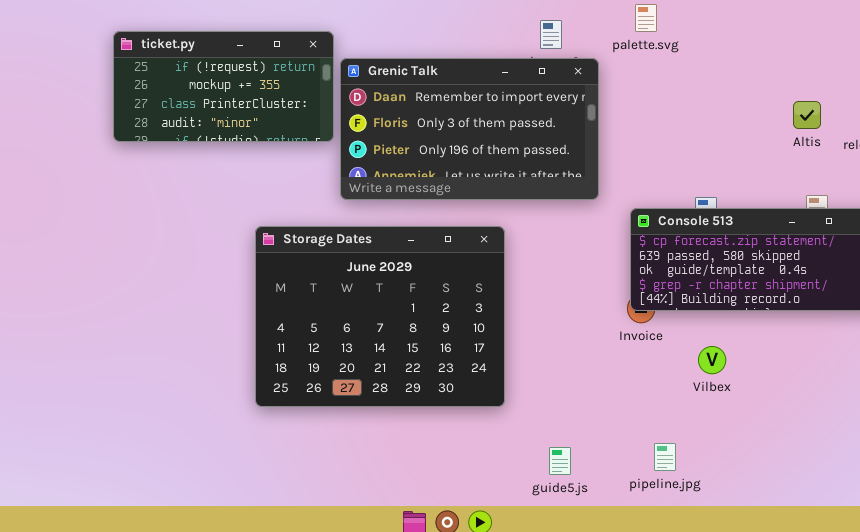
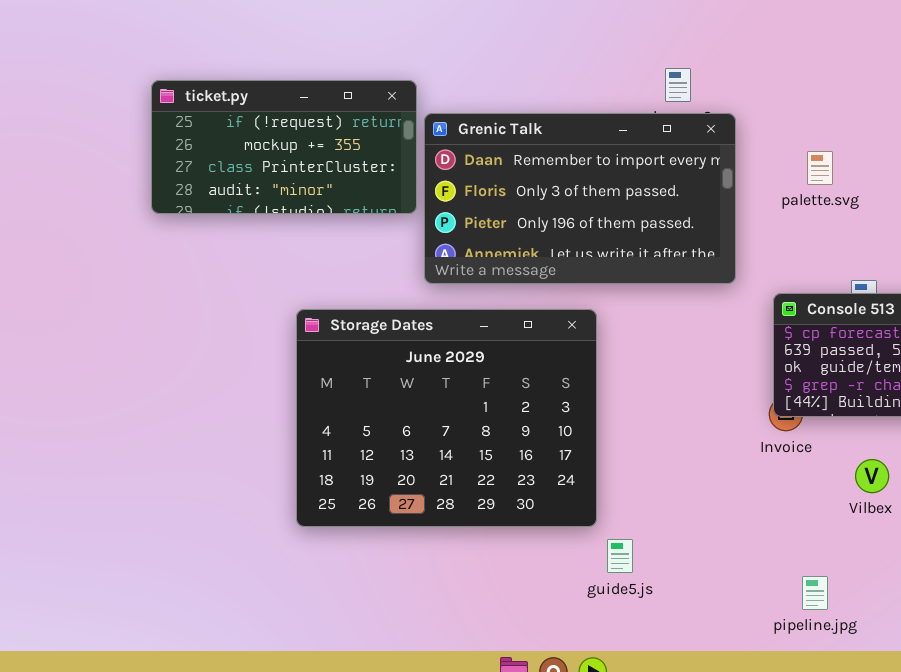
palette.svg: [635,4,657,32] -> [807,151,833,185], moved
Storage Dates: [255,226,505,407] -> [296,309,597,527], moved
guide5.js: [549,447,571,475] -> [607,539,633,573], moved

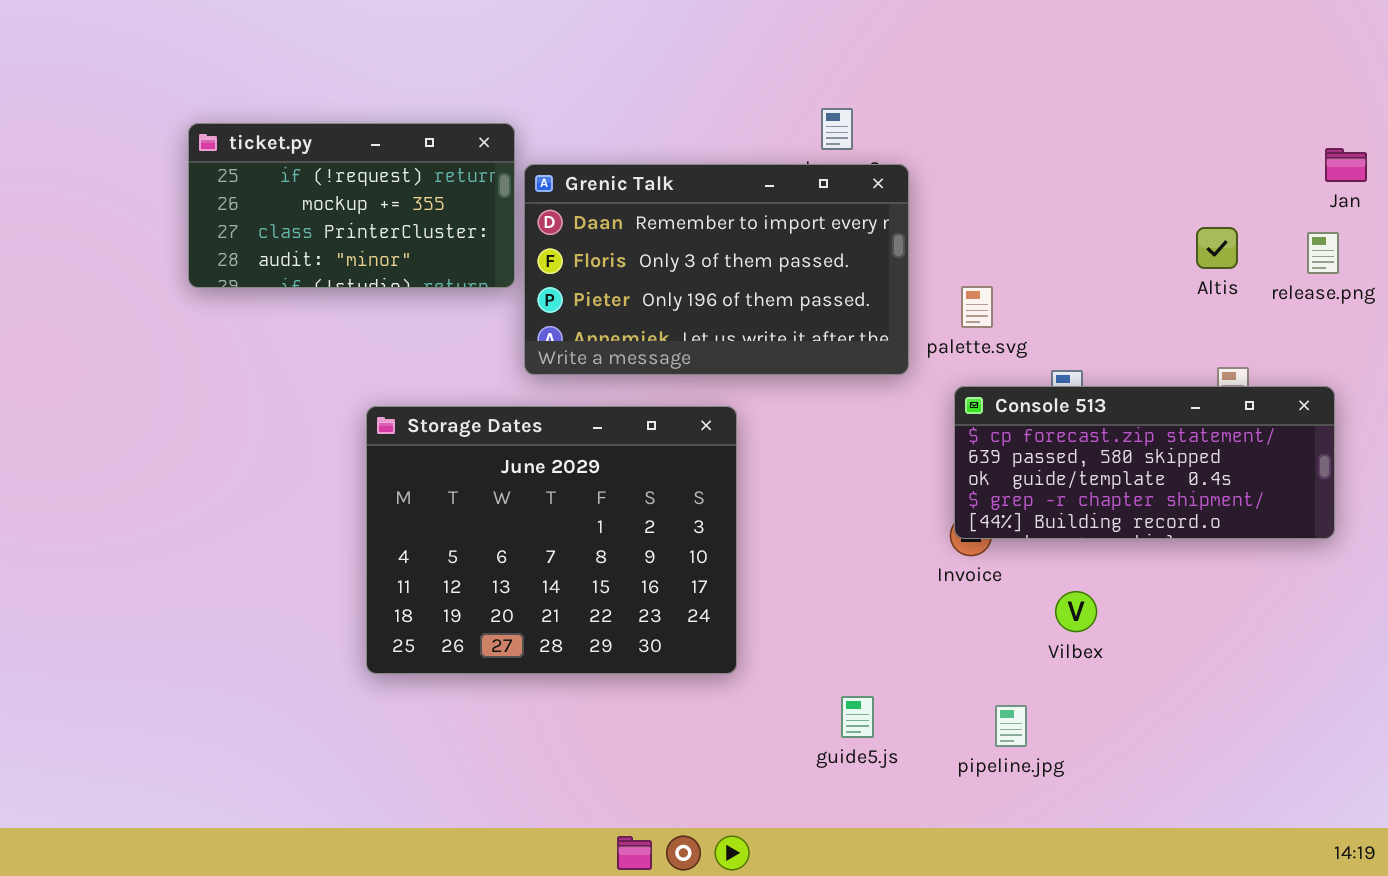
palette.svg: [807,151,833,185] -> [961,286,993,328], moved
guide5.js: [607,539,633,573] -> [841,696,874,738], moved
pipeline.jpg: [802,576,828,610] -> [995,705,1027,747], moved

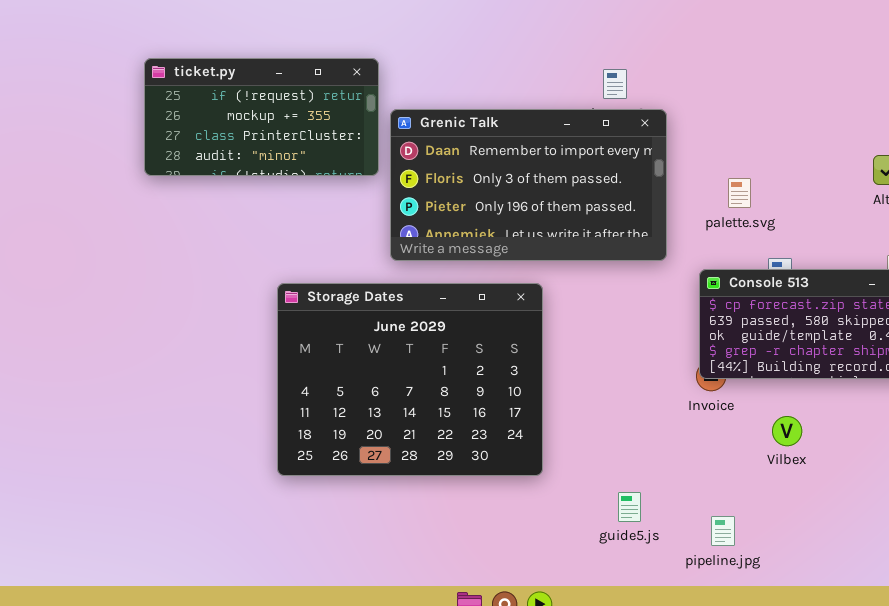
ticket.py: [188,123,515,288] -> [144,58,379,176], moved
palette.svg: [961,286,993,328] -> [728,178,751,208], moved
pipeline.jpg: [995,705,1027,747] -> [711,516,735,546], moved

